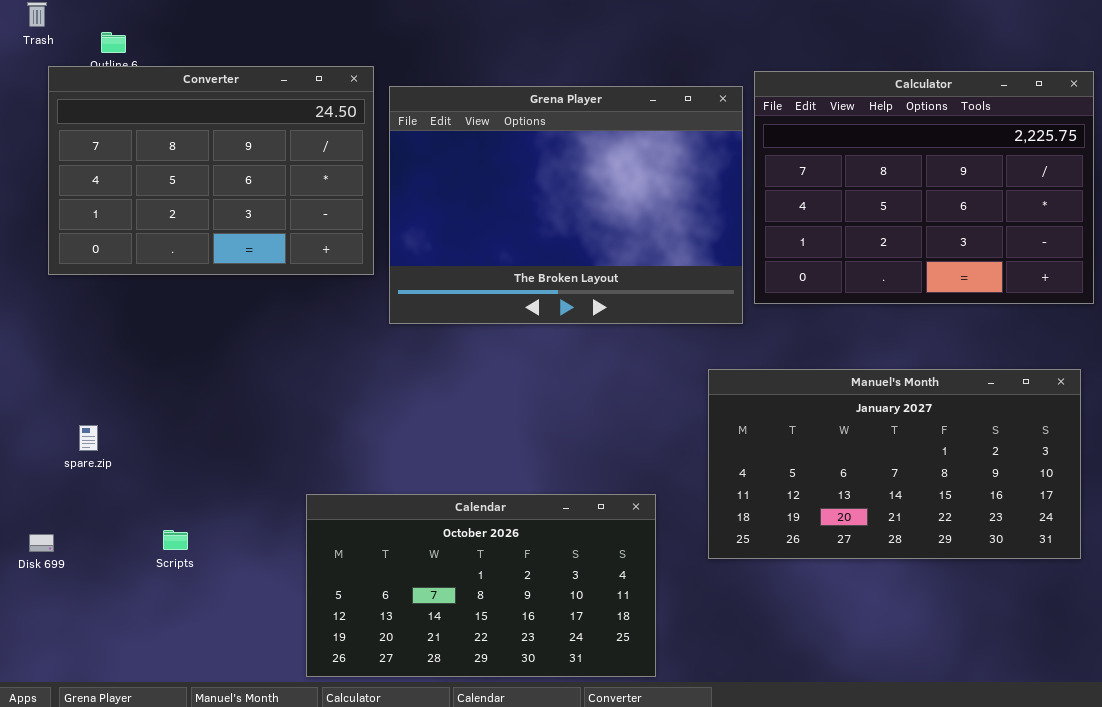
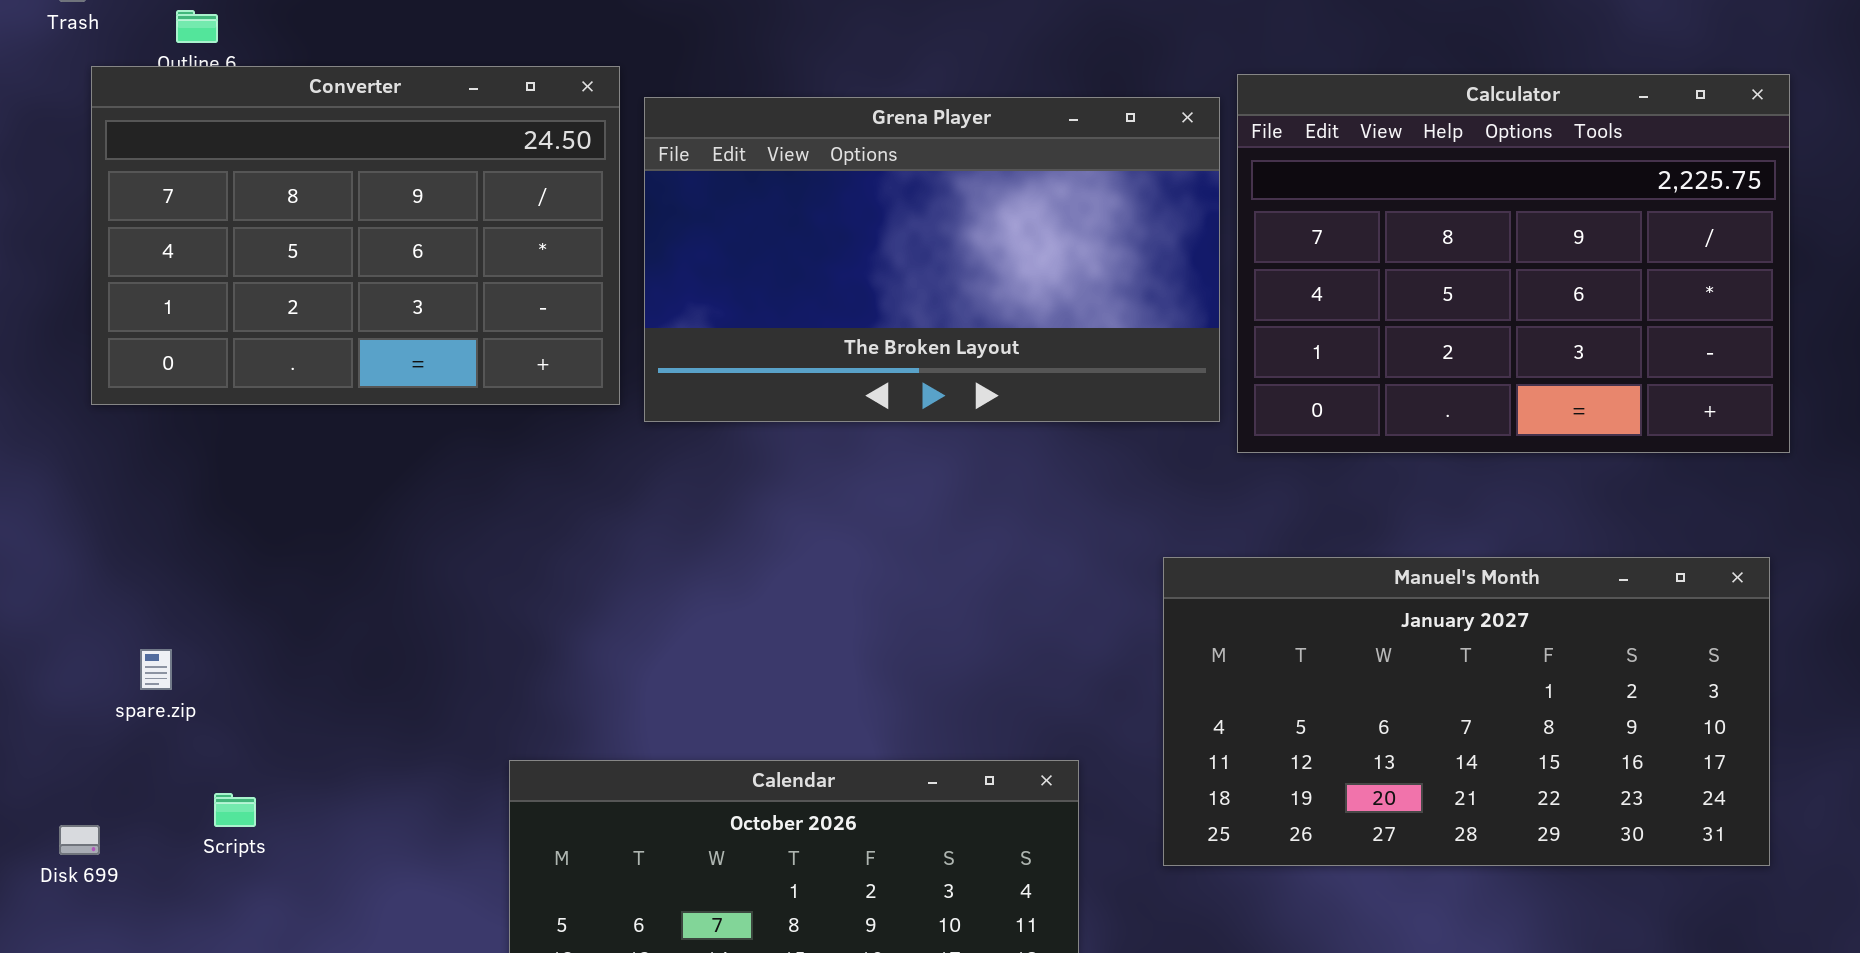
Grena Player: [389,86,743,324] -> [644,97,1220,422], resized
Scripts: [163,530,188,550] -> [214,793,256,827], moved

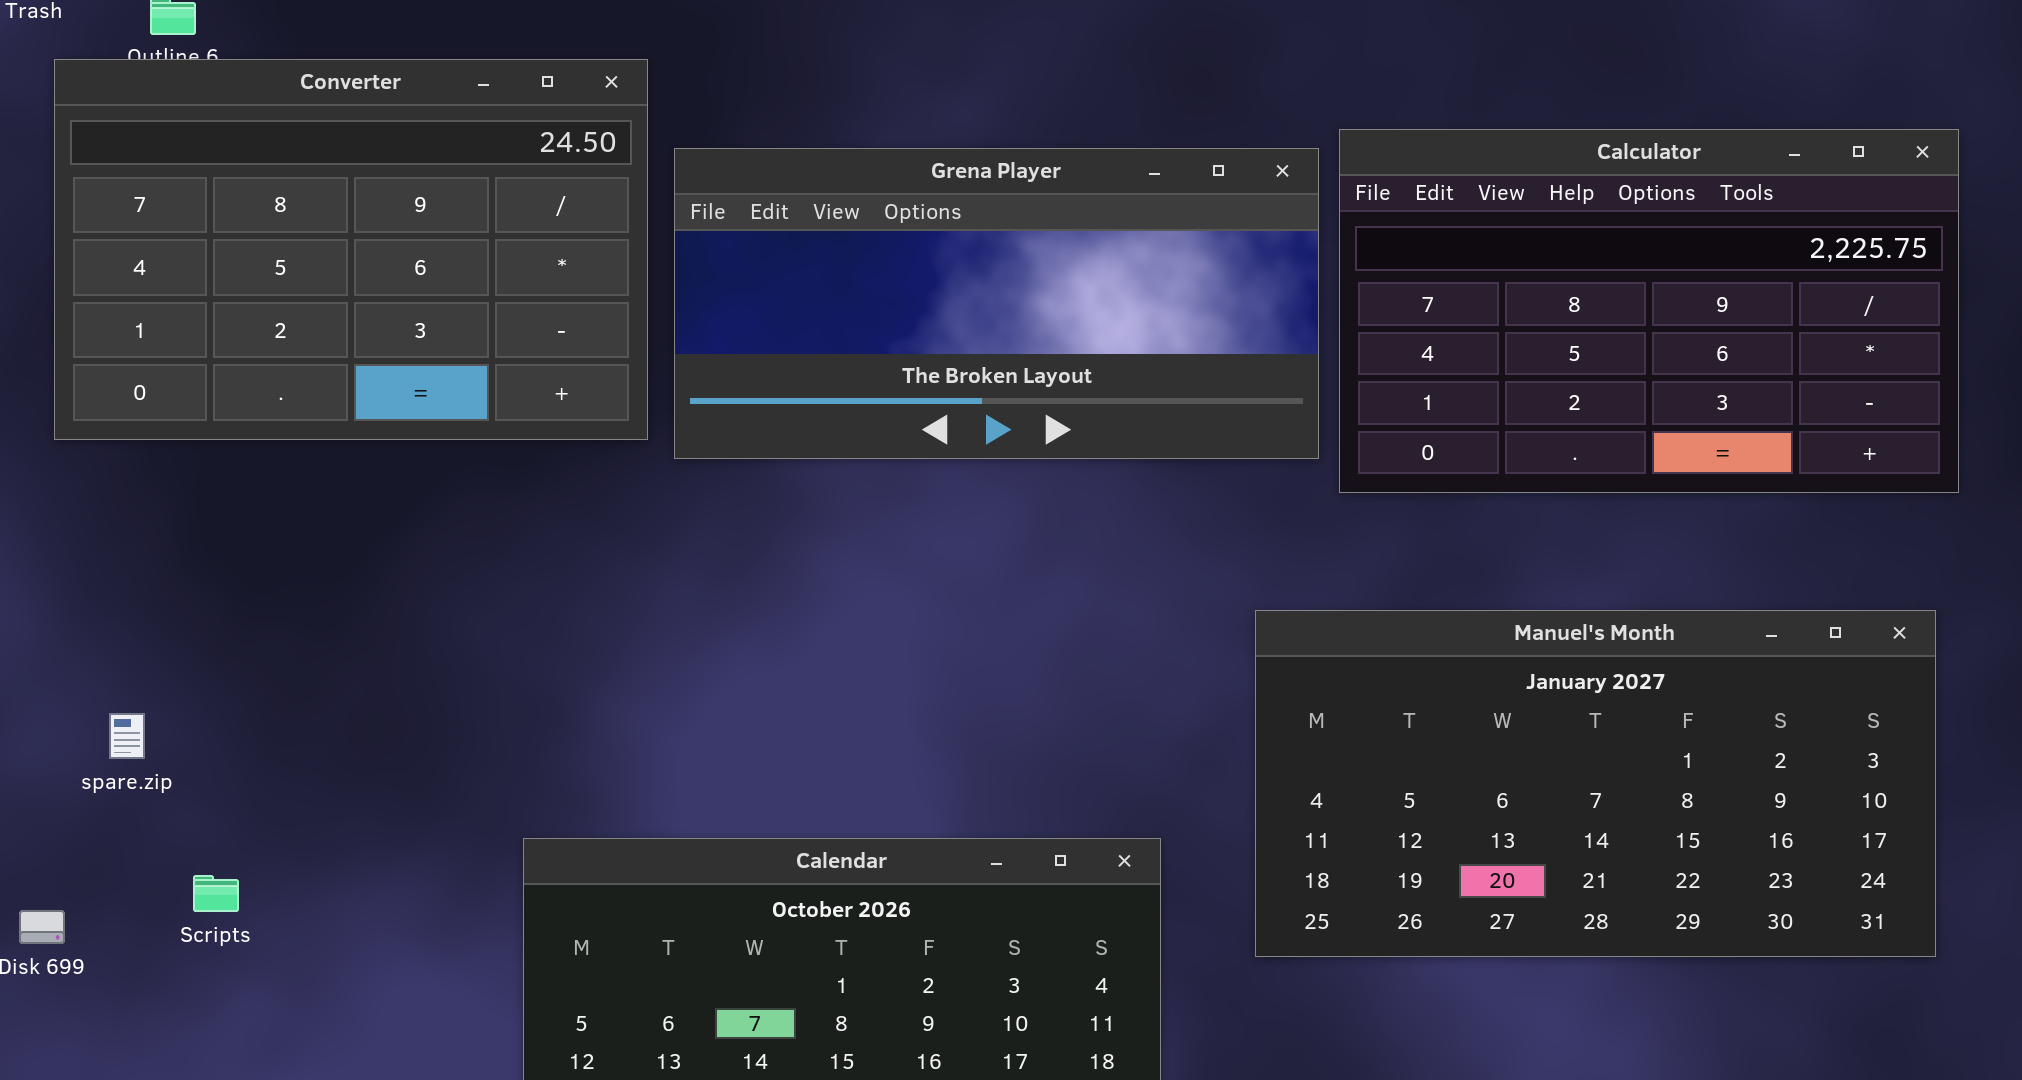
Calculator: [1237,74,1790,453] -> [1339,129,1959,493], resized
Grena Player: [644,97,1220,422] -> [674,148,1319,459], resized

